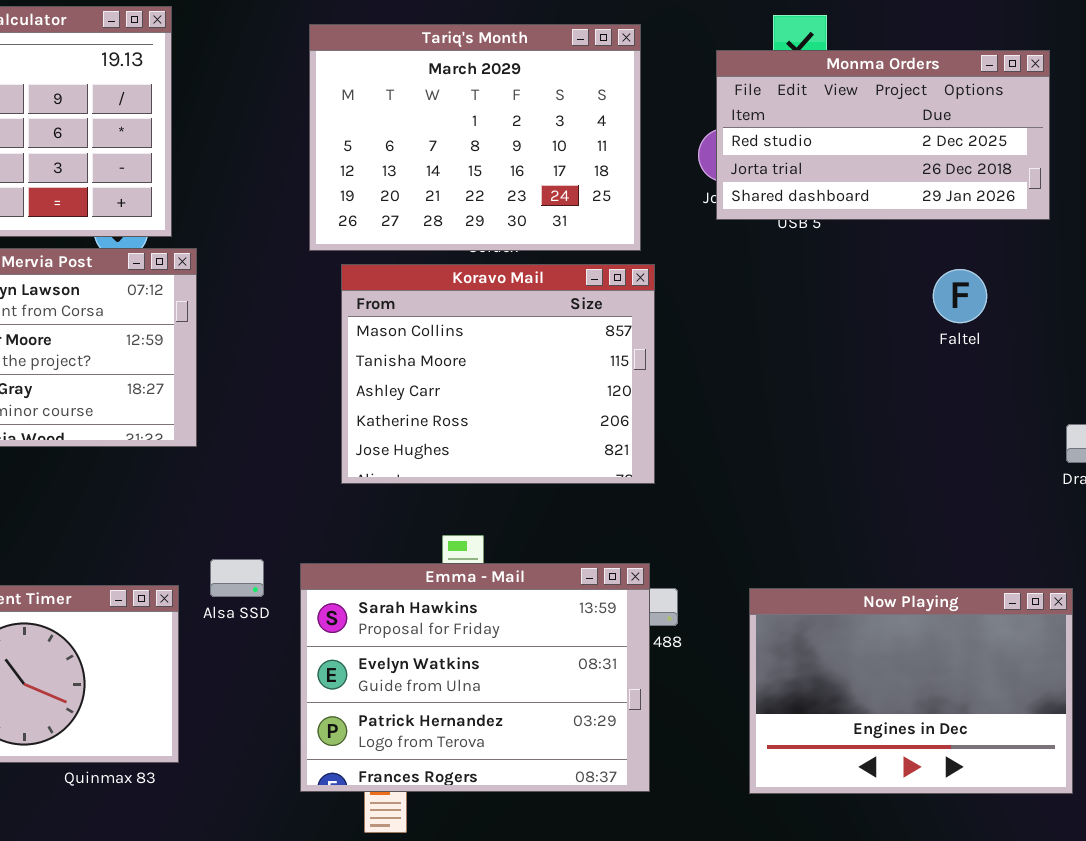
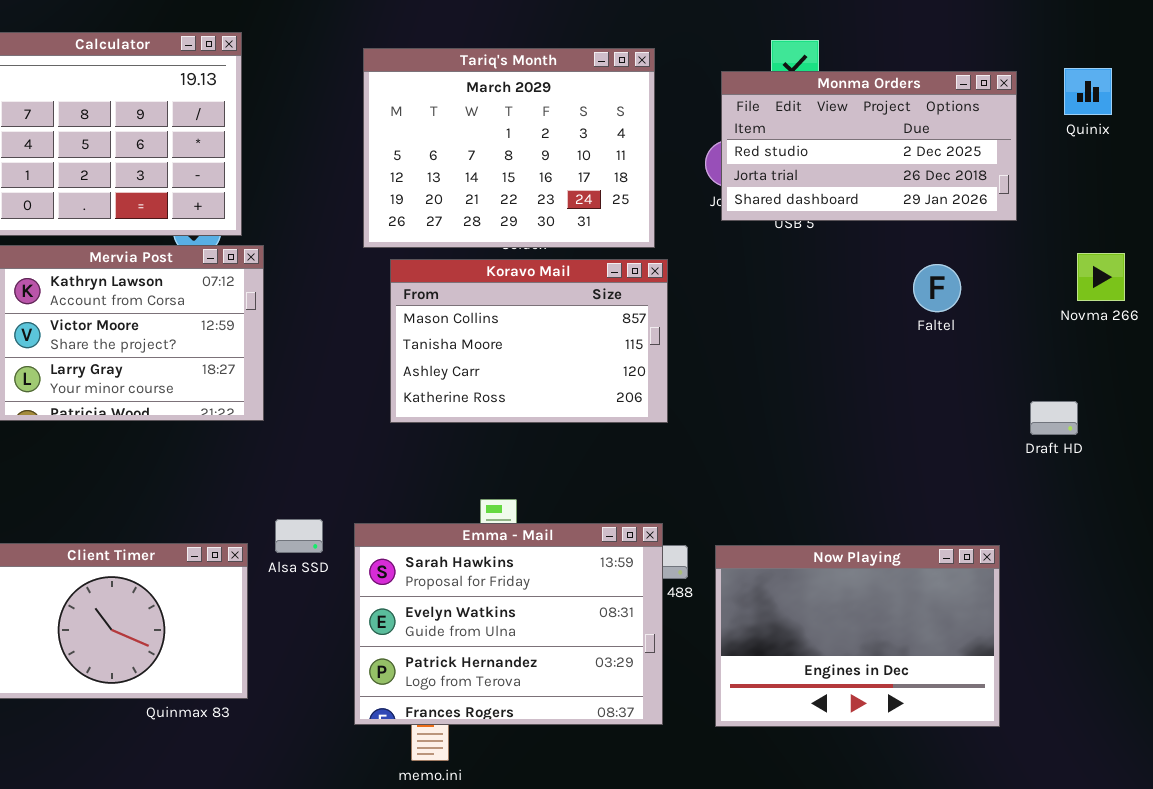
Koravo Mail: [341,264,655,484] -> [390,259,668,423], resized
Now Playing: [749,588,1073,794] -> [715,545,1000,727], moved

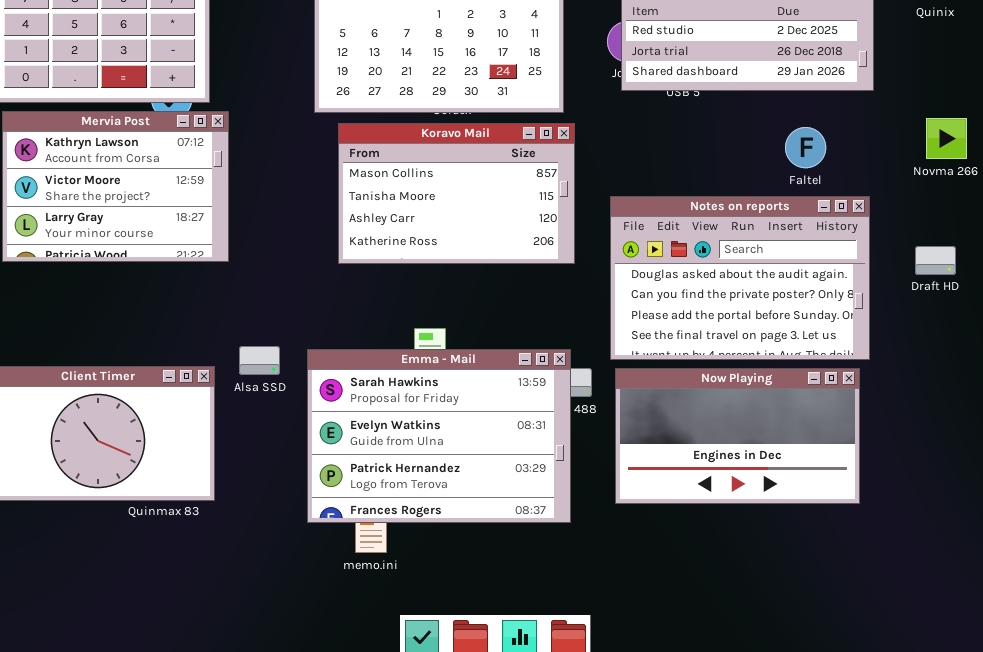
Notes on reports: none -> [610,196,870,360], opened
Draft HD: [1030,401,1078,435] -> [915,246,956,275], moved
Now Playing: [715,545,1000,727] -> [615,368,860,504], resized

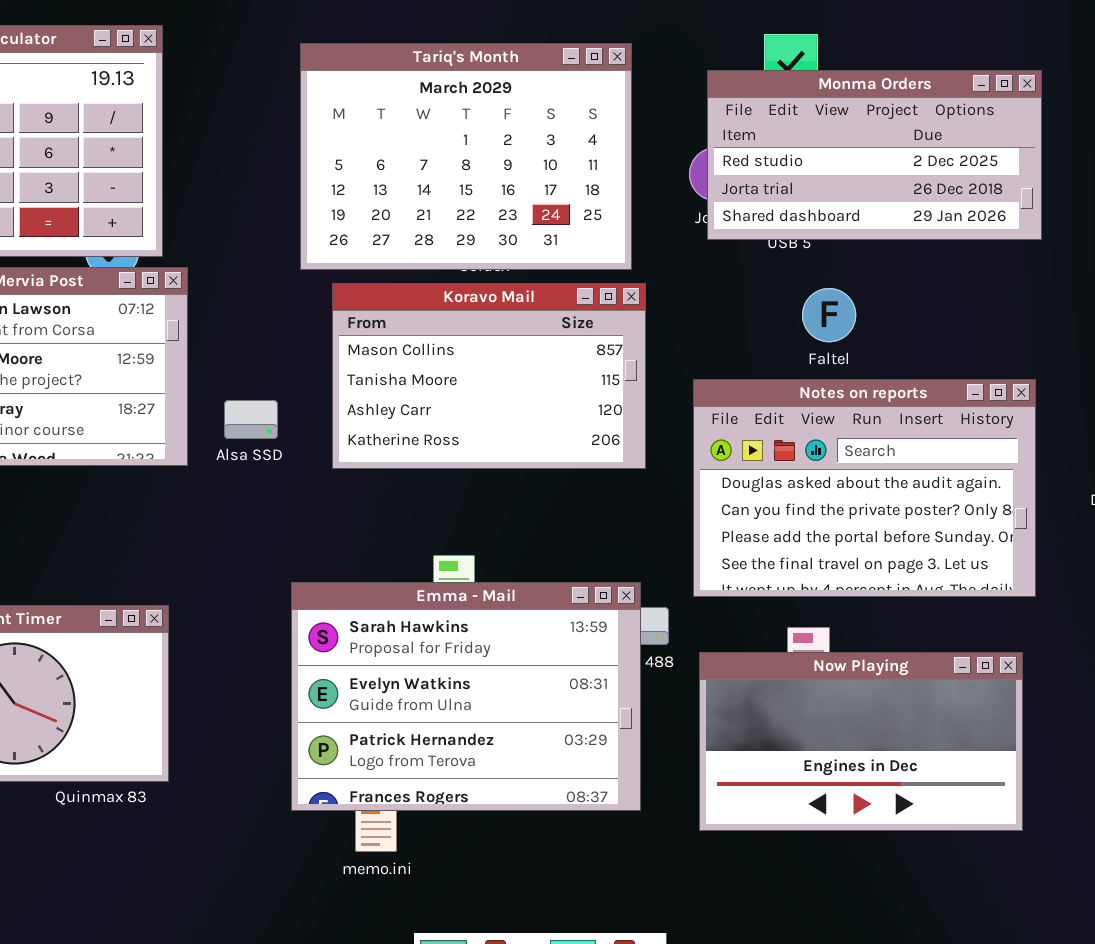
Faltel: [785,127,826,168] -> [802,288,856,342], moved
Alsa SSD: [239,346,280,375] -> [224,400,278,439], moved
Now Playing: [615,368,860,504] -> [699,652,1023,831], moved

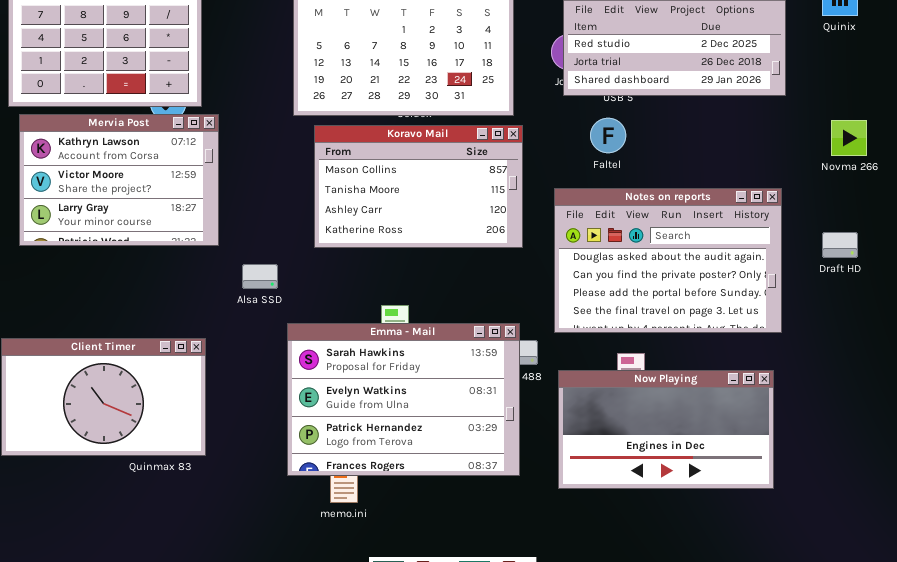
Faltel: [802,288,856,342] -> [590,118,626,153], moved
Alsa SSD: [224,400,278,439] -> [242,264,278,289], moved

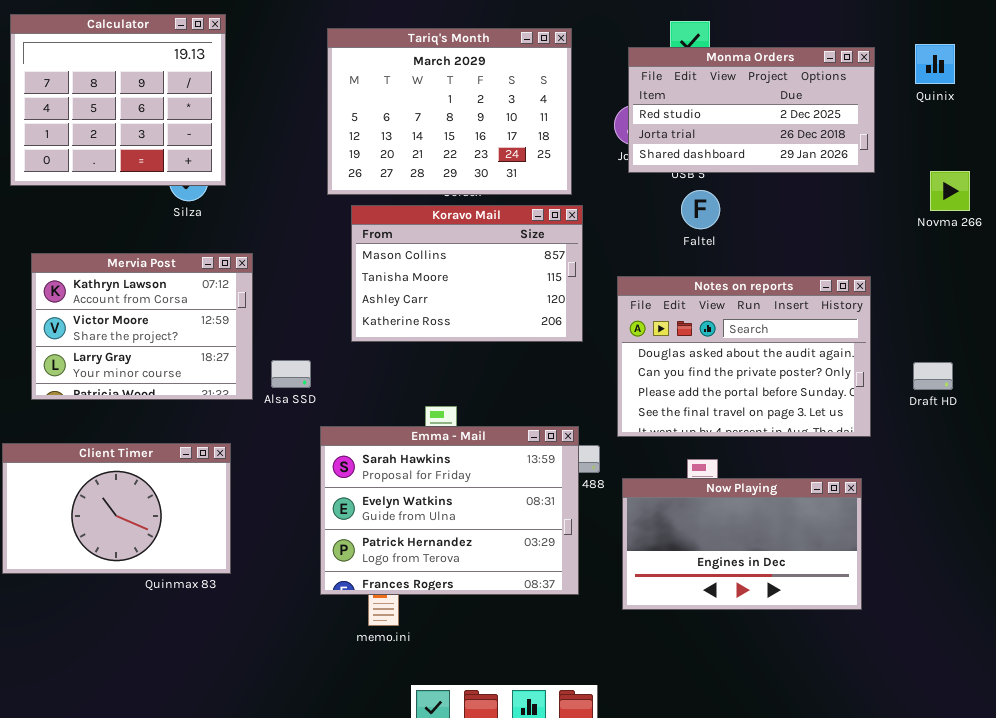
Mervia Post: [19,114,219,246] -> [31,253,253,400], moved
Faltel: [590,118,626,153] -> [681,190,720,229], moved
Novma 266: [831,120,867,156] -> [930,171,970,211], moved
Draft HD: [822,232,858,258] -> [913,362,953,390], moved

